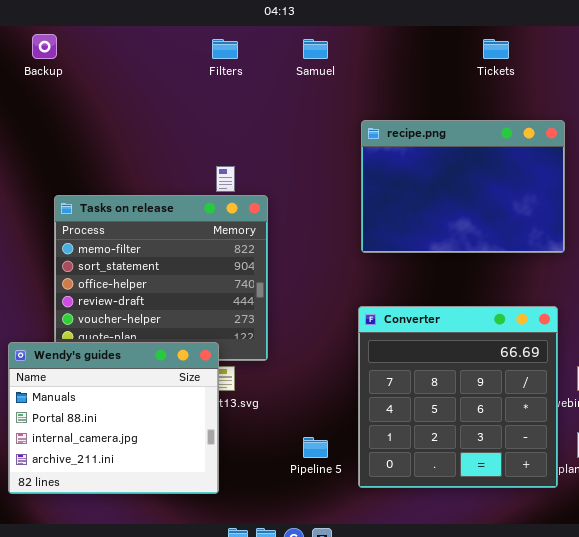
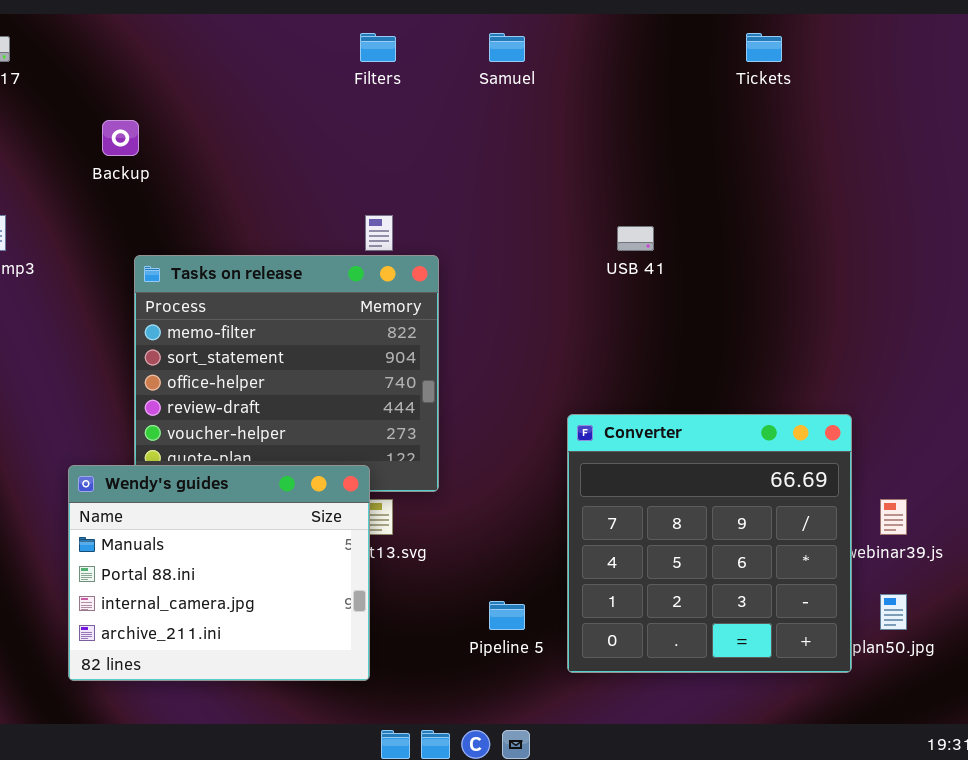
Backup: [32,34,57,59] -> [102,120,139,156], moved
recipe.png: [361,120,565,253] -> none, closed

